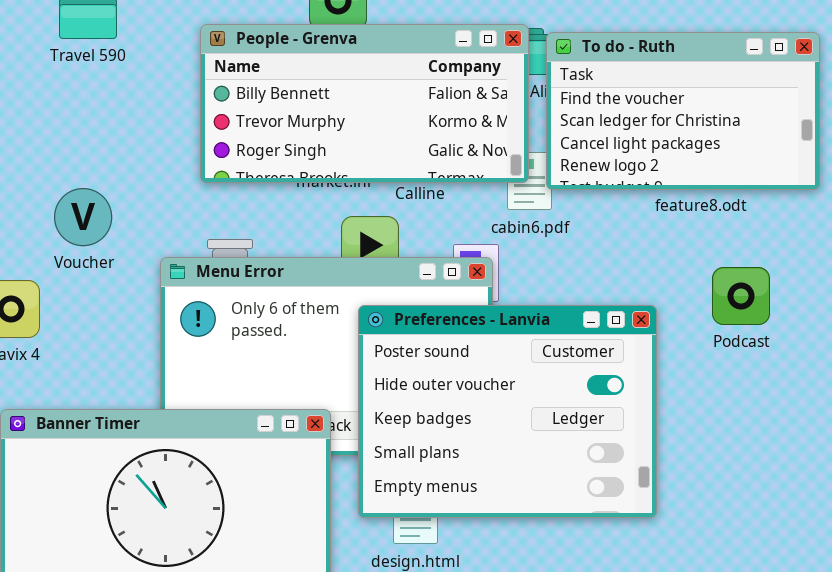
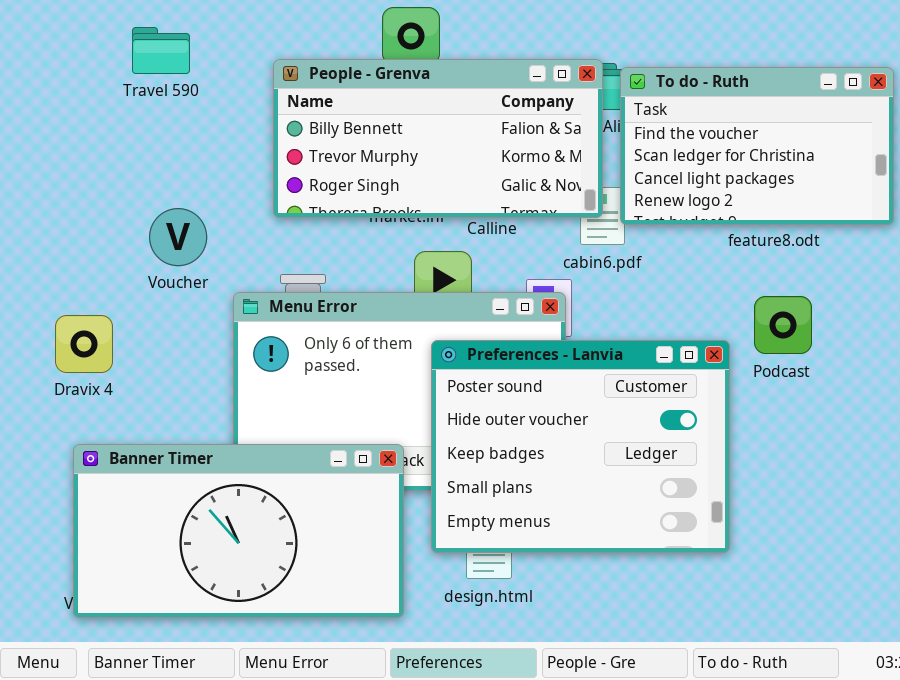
Voucher: [54,188,112,246] -> [149,208,207,266], moved
Podcast: [712,267,770,325] -> [754,296,812,354], moved

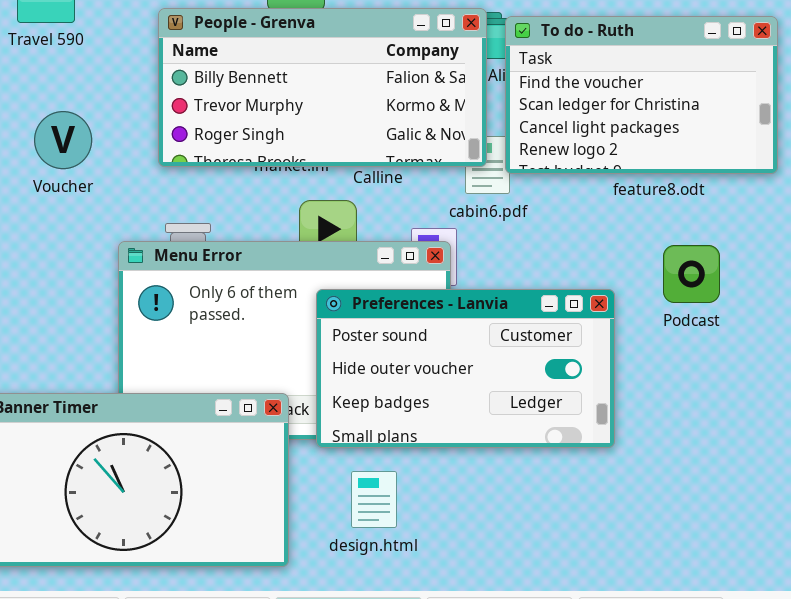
Voucher: [149,208,207,266] -> [34,111,92,169], moved
Podcast: [754,296,812,354] -> [663,245,720,303], moved
Preferences - Lanvia: [431,340,730,553] -> [316,289,615,448], resized

